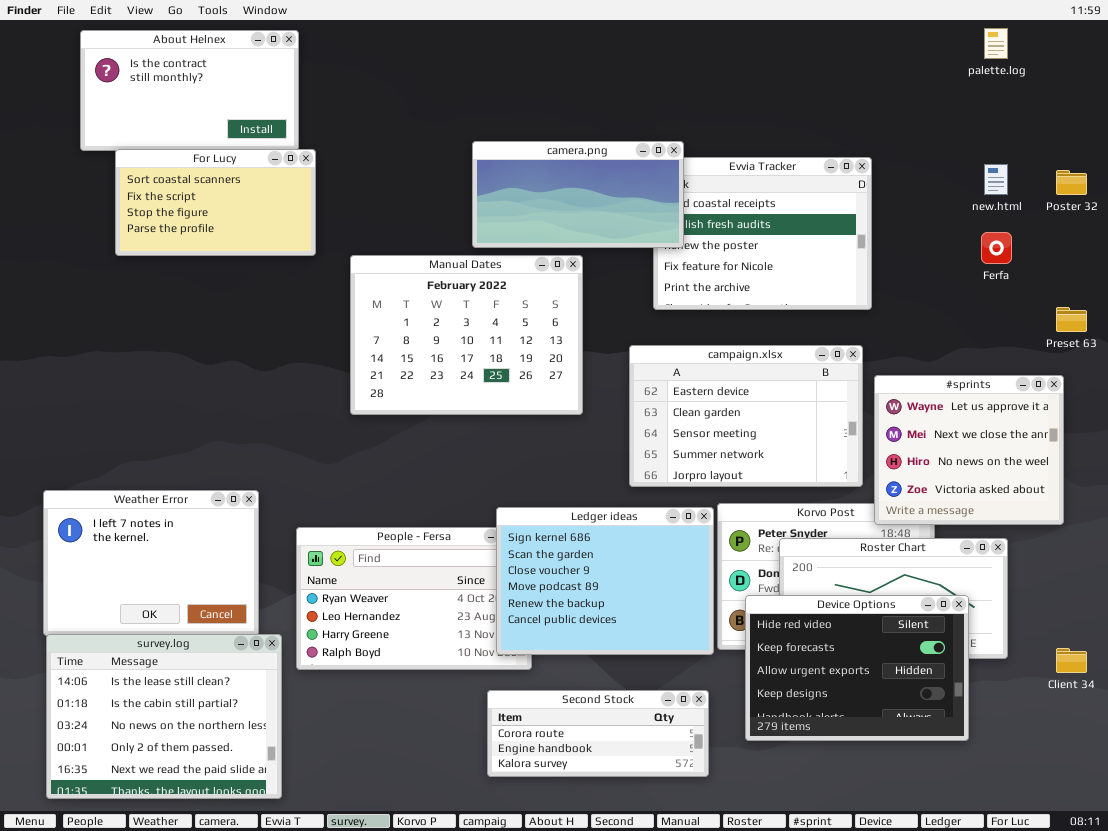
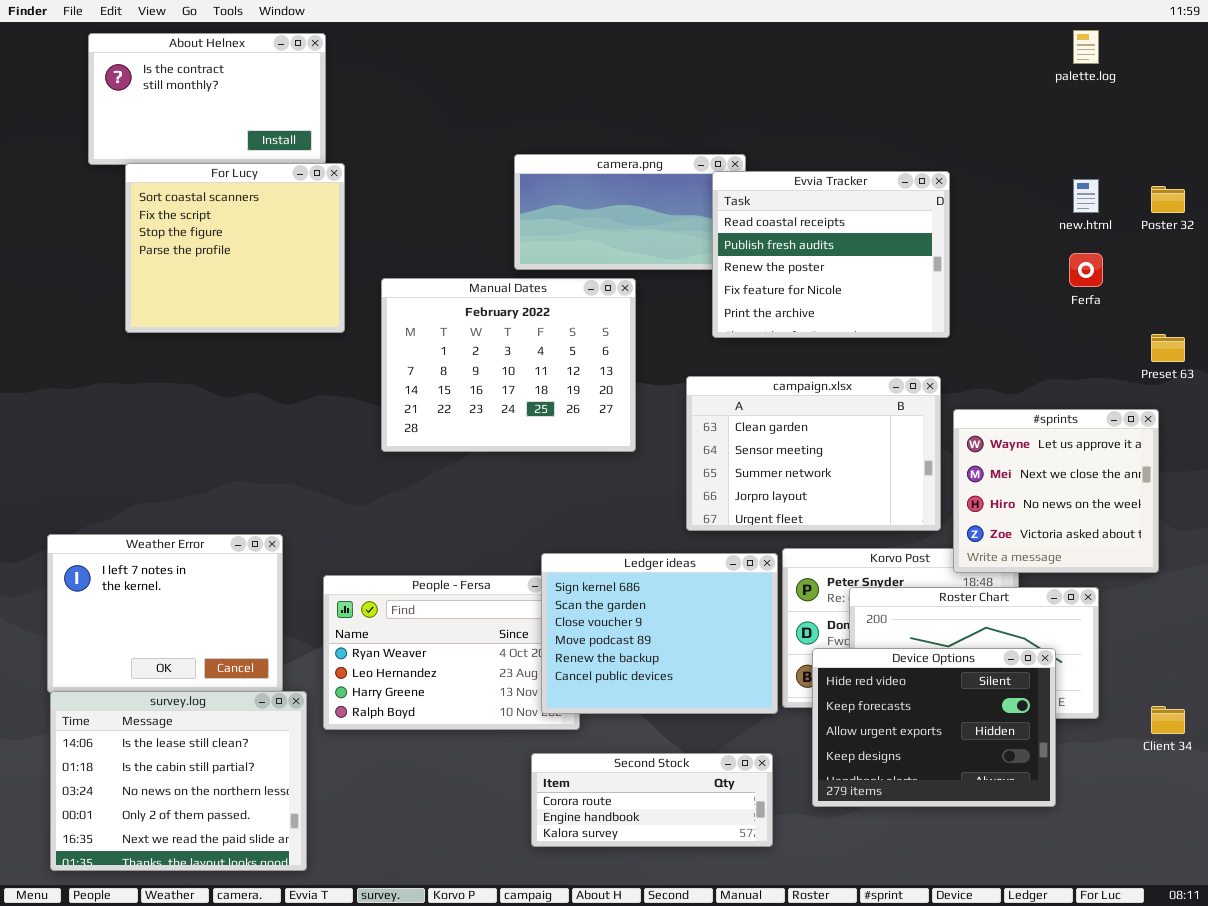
For Lucy: [115,149,316,256] -> [125,163,345,333], resized
Evvia Tracker: [653,157,872,310] -> [712,171,950,338], raised
campaign.xlsx: [629,345,863,487] -> [686,376,941,531], scrolled down 1 row

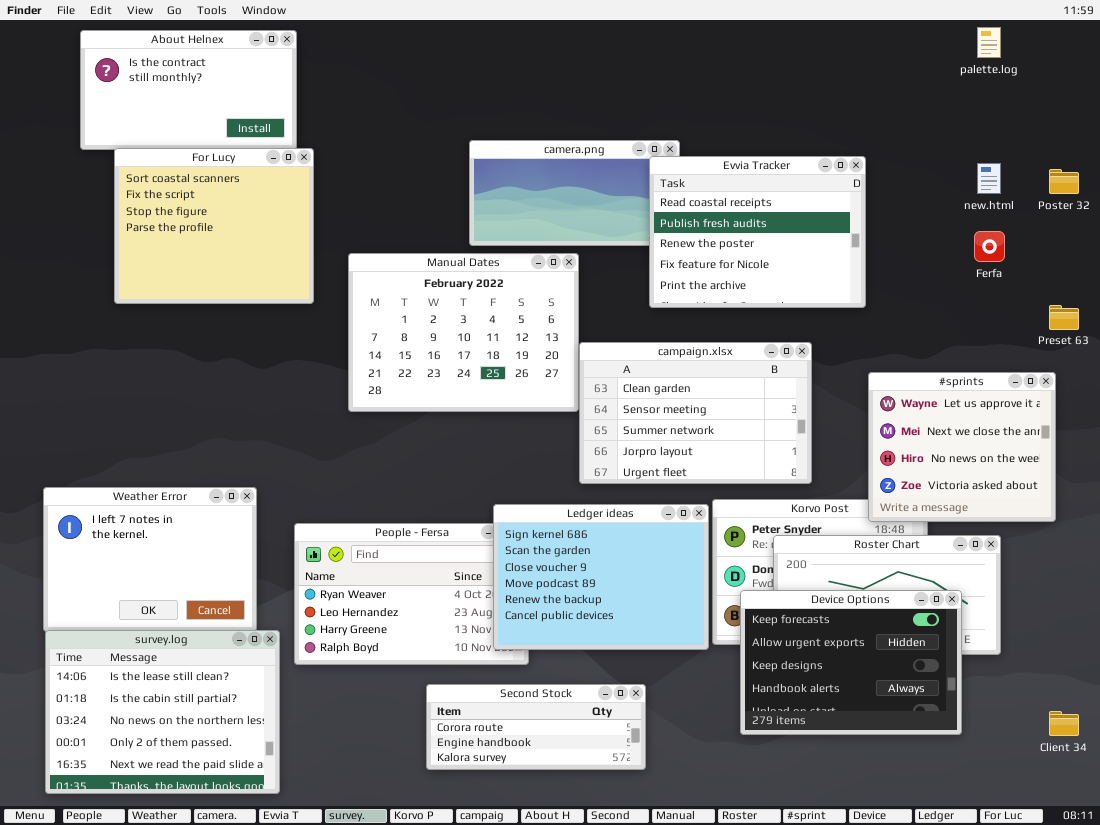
campaign.xlsx: [686,376,941,531] -> [579,342,812,484], moved
Device Options: [812,648,1056,807] -> [740,590,962,735], scrolled down 1 row
Client 34: [1151,706,1185,734] -> [1049,711,1079,736], moved
Second Stock: [531,753,773,847] -> [426,684,646,770], moved

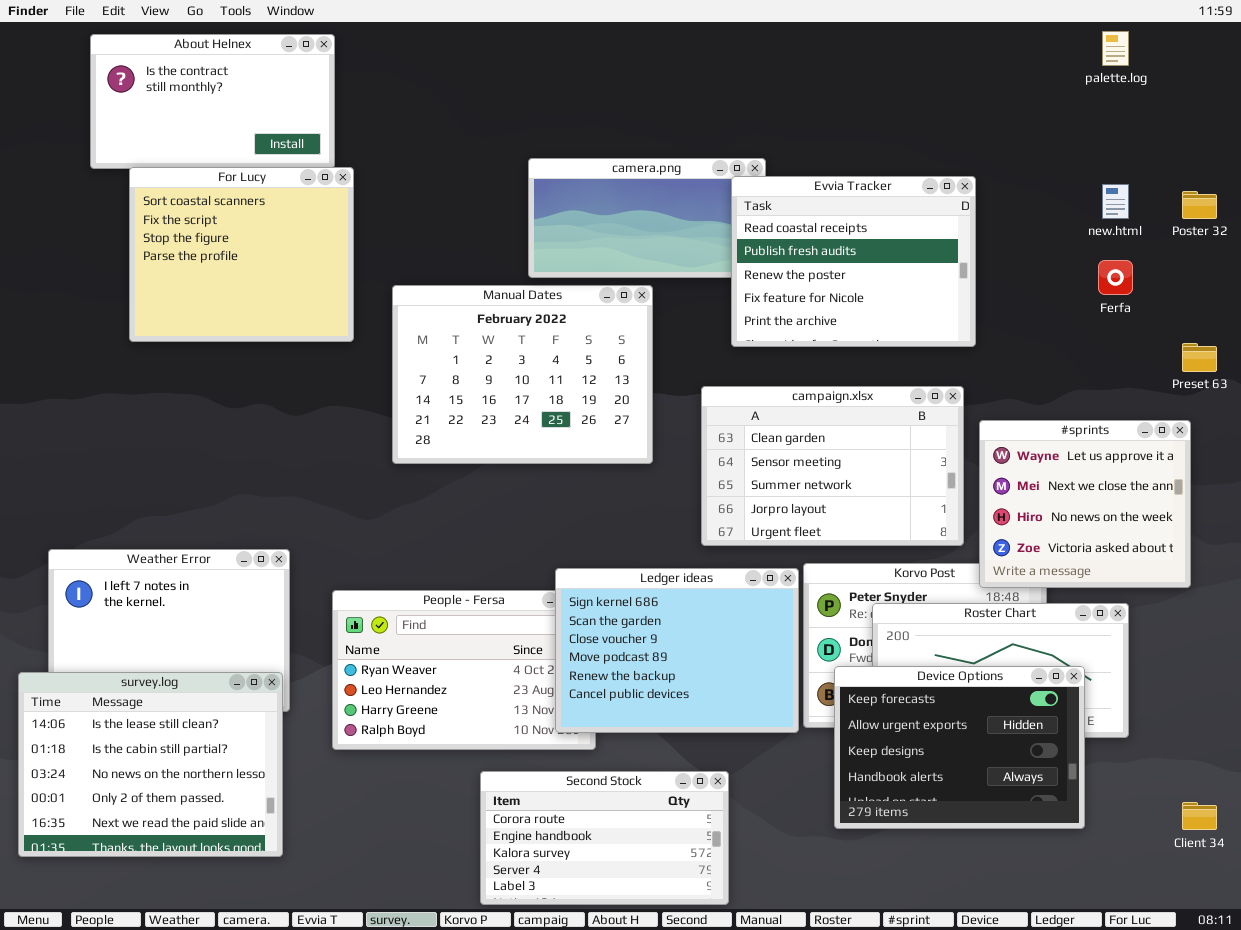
campaign.xlsx: [579,342,812,484] -> [701,386,964,546], moved
survey.log: [45,630,280,794] -> [18,672,283,857], moved
Second Stock: [426,684,646,770] -> [480,771,729,905], resized

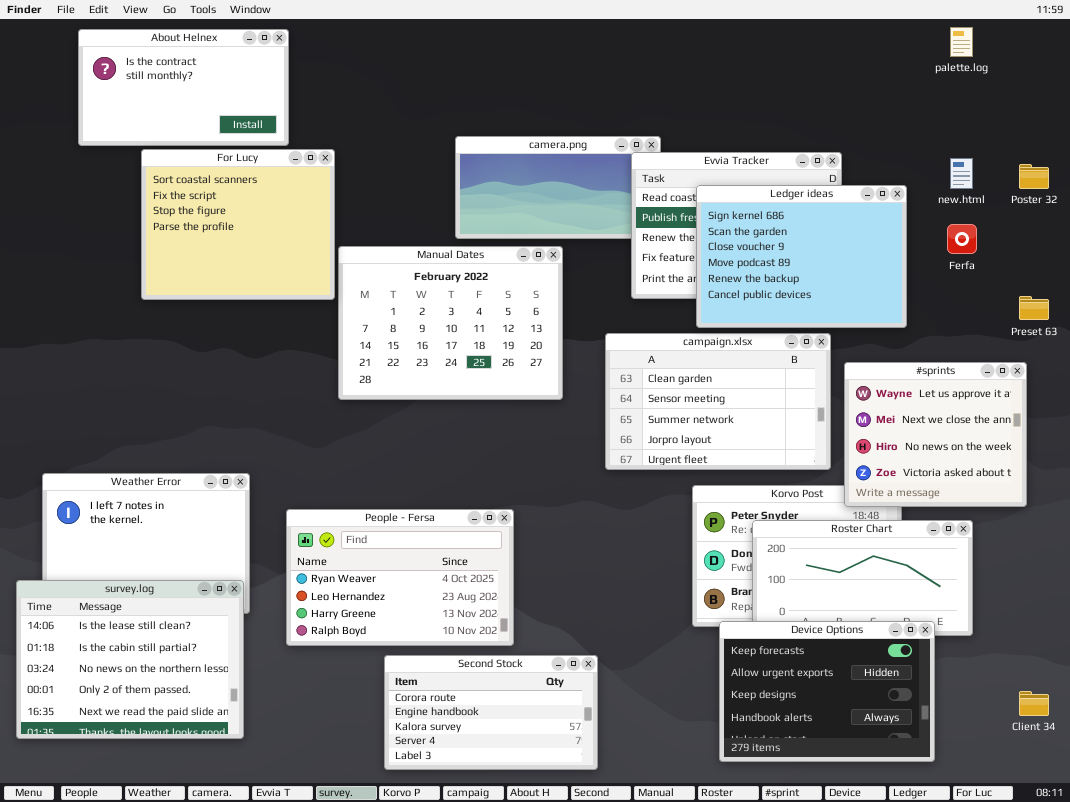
For Lucy: [129,167,354,342] -> [141,149,335,300], moved
Ledger ideas: [555,568,799,733] -> [696,185,907,328], moved
Device Options: [834,666,1085,829] -> [719,621,935,762], moved
Second Stock: [480,771,729,905] -> [384,655,598,770], moved

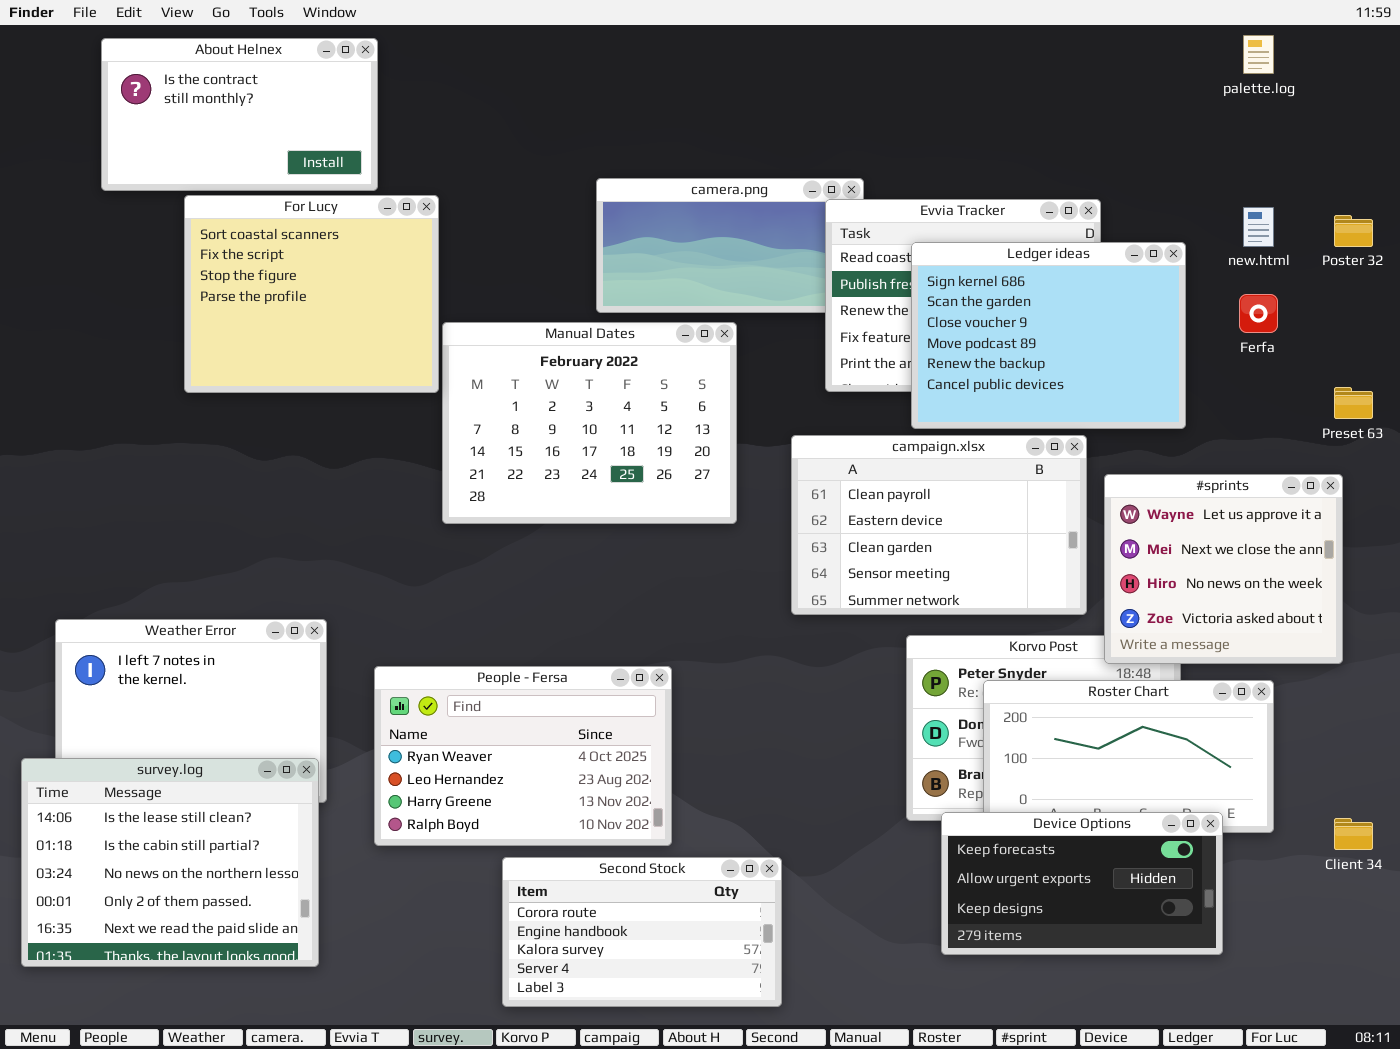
campaign.xlsx: [605,333,831,470] -> [791,435,1087,615], scrolled up 2 rows
Device Options: [719,621,935,762] -> [941,812,1223,955], resized
Client 34: [1019,691,1049,716] -> [1334,818,1373,850], moved

